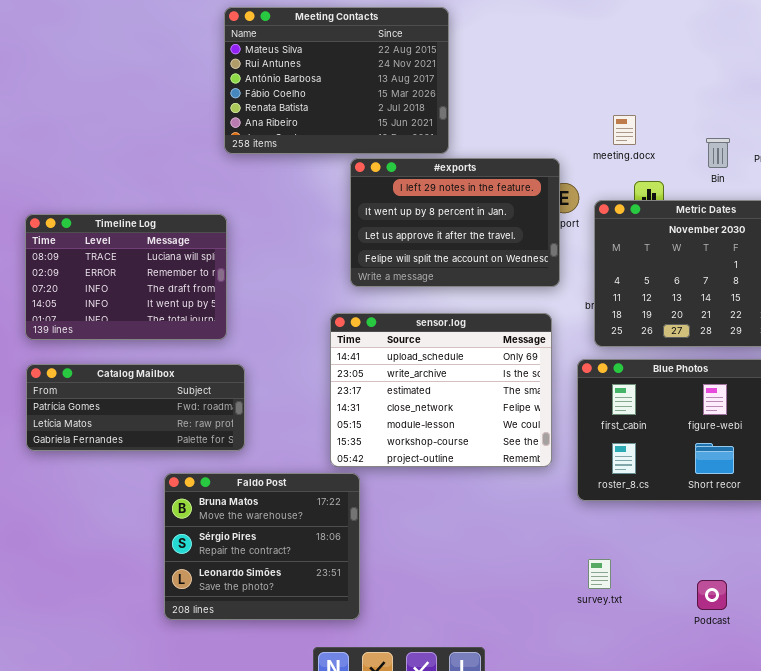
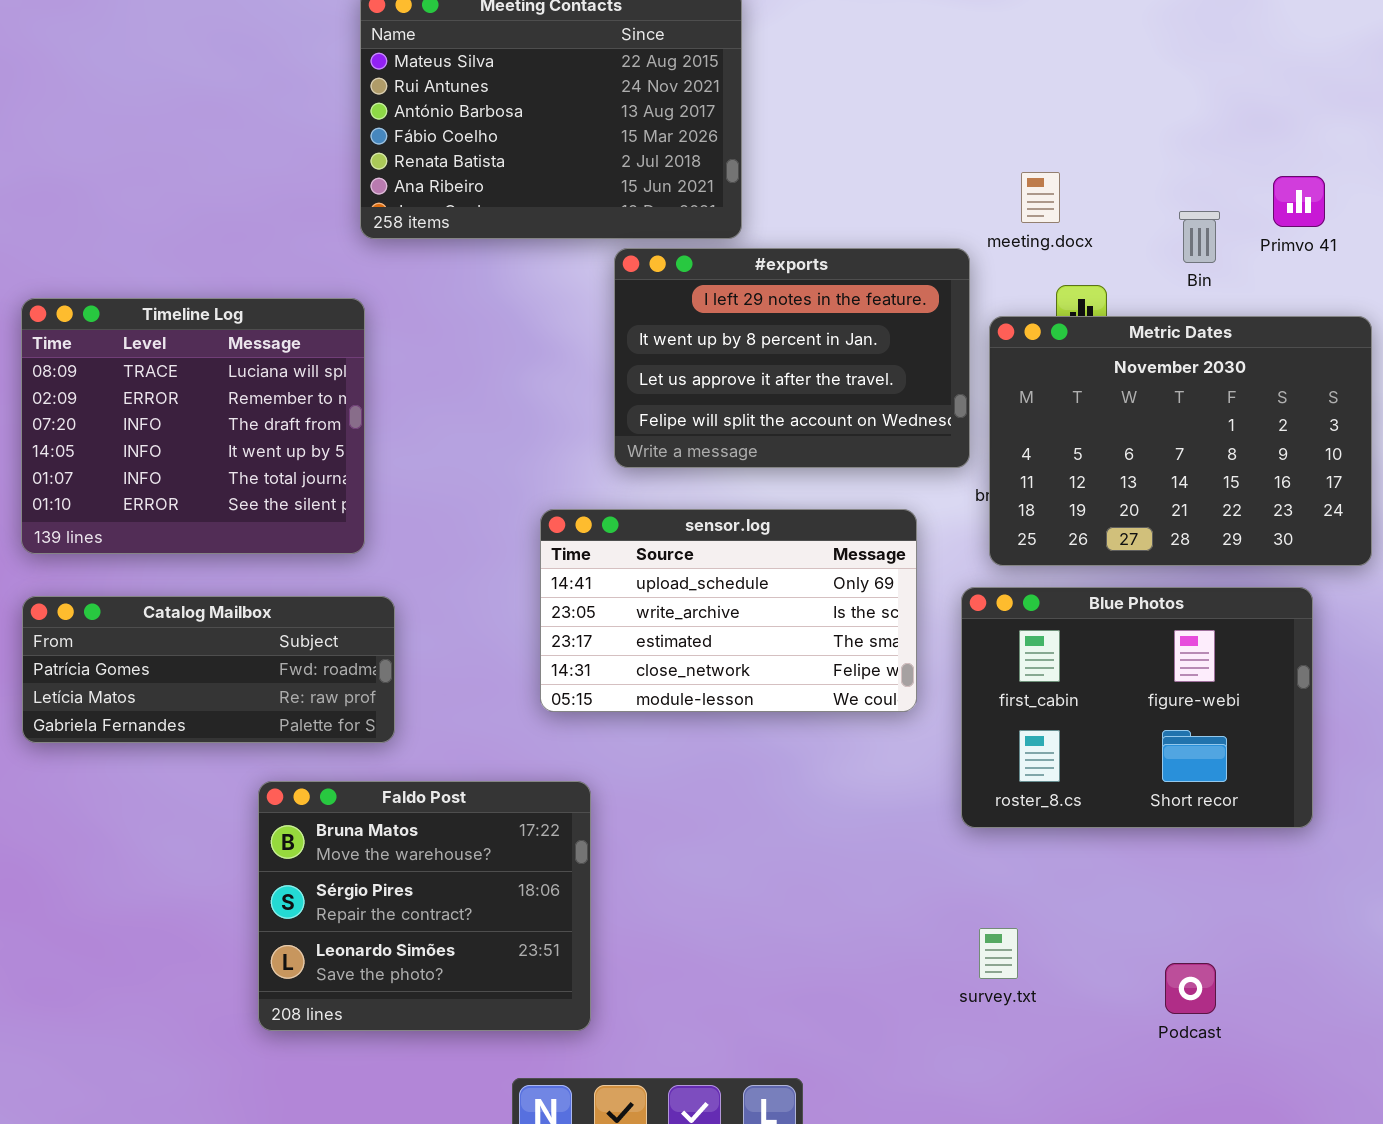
#exports: [350,158,560,287] -> [614,248,970,468], moved
Timeline Log: [25,214,227,340] -> [21,298,365,554], resized
sensor.log: [330,313,552,467] -> [540,509,917,712], resized

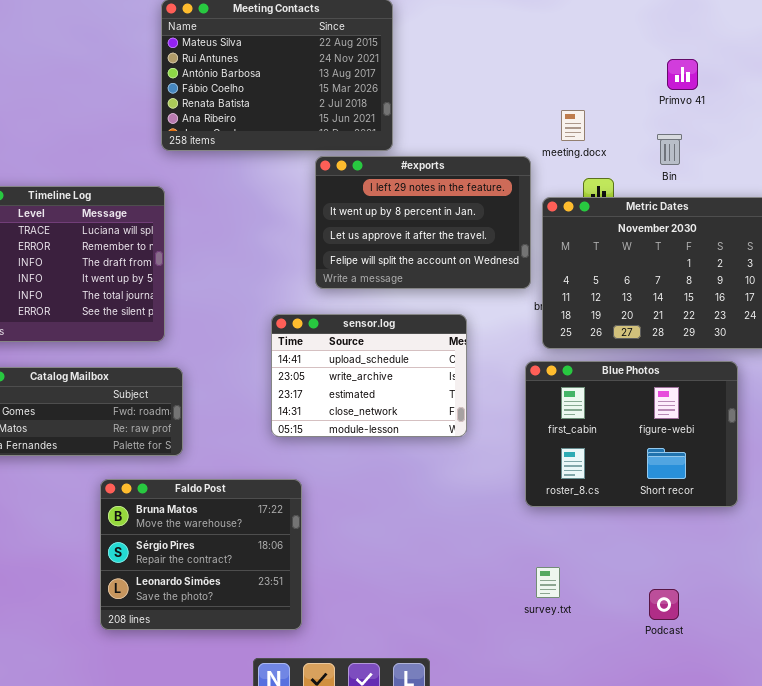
Primvo 41: [1273,176,1325,227] -> [667,59,698,90], moved
sensor.log: [540,509,917,712] -> [271,314,467,437], resized

